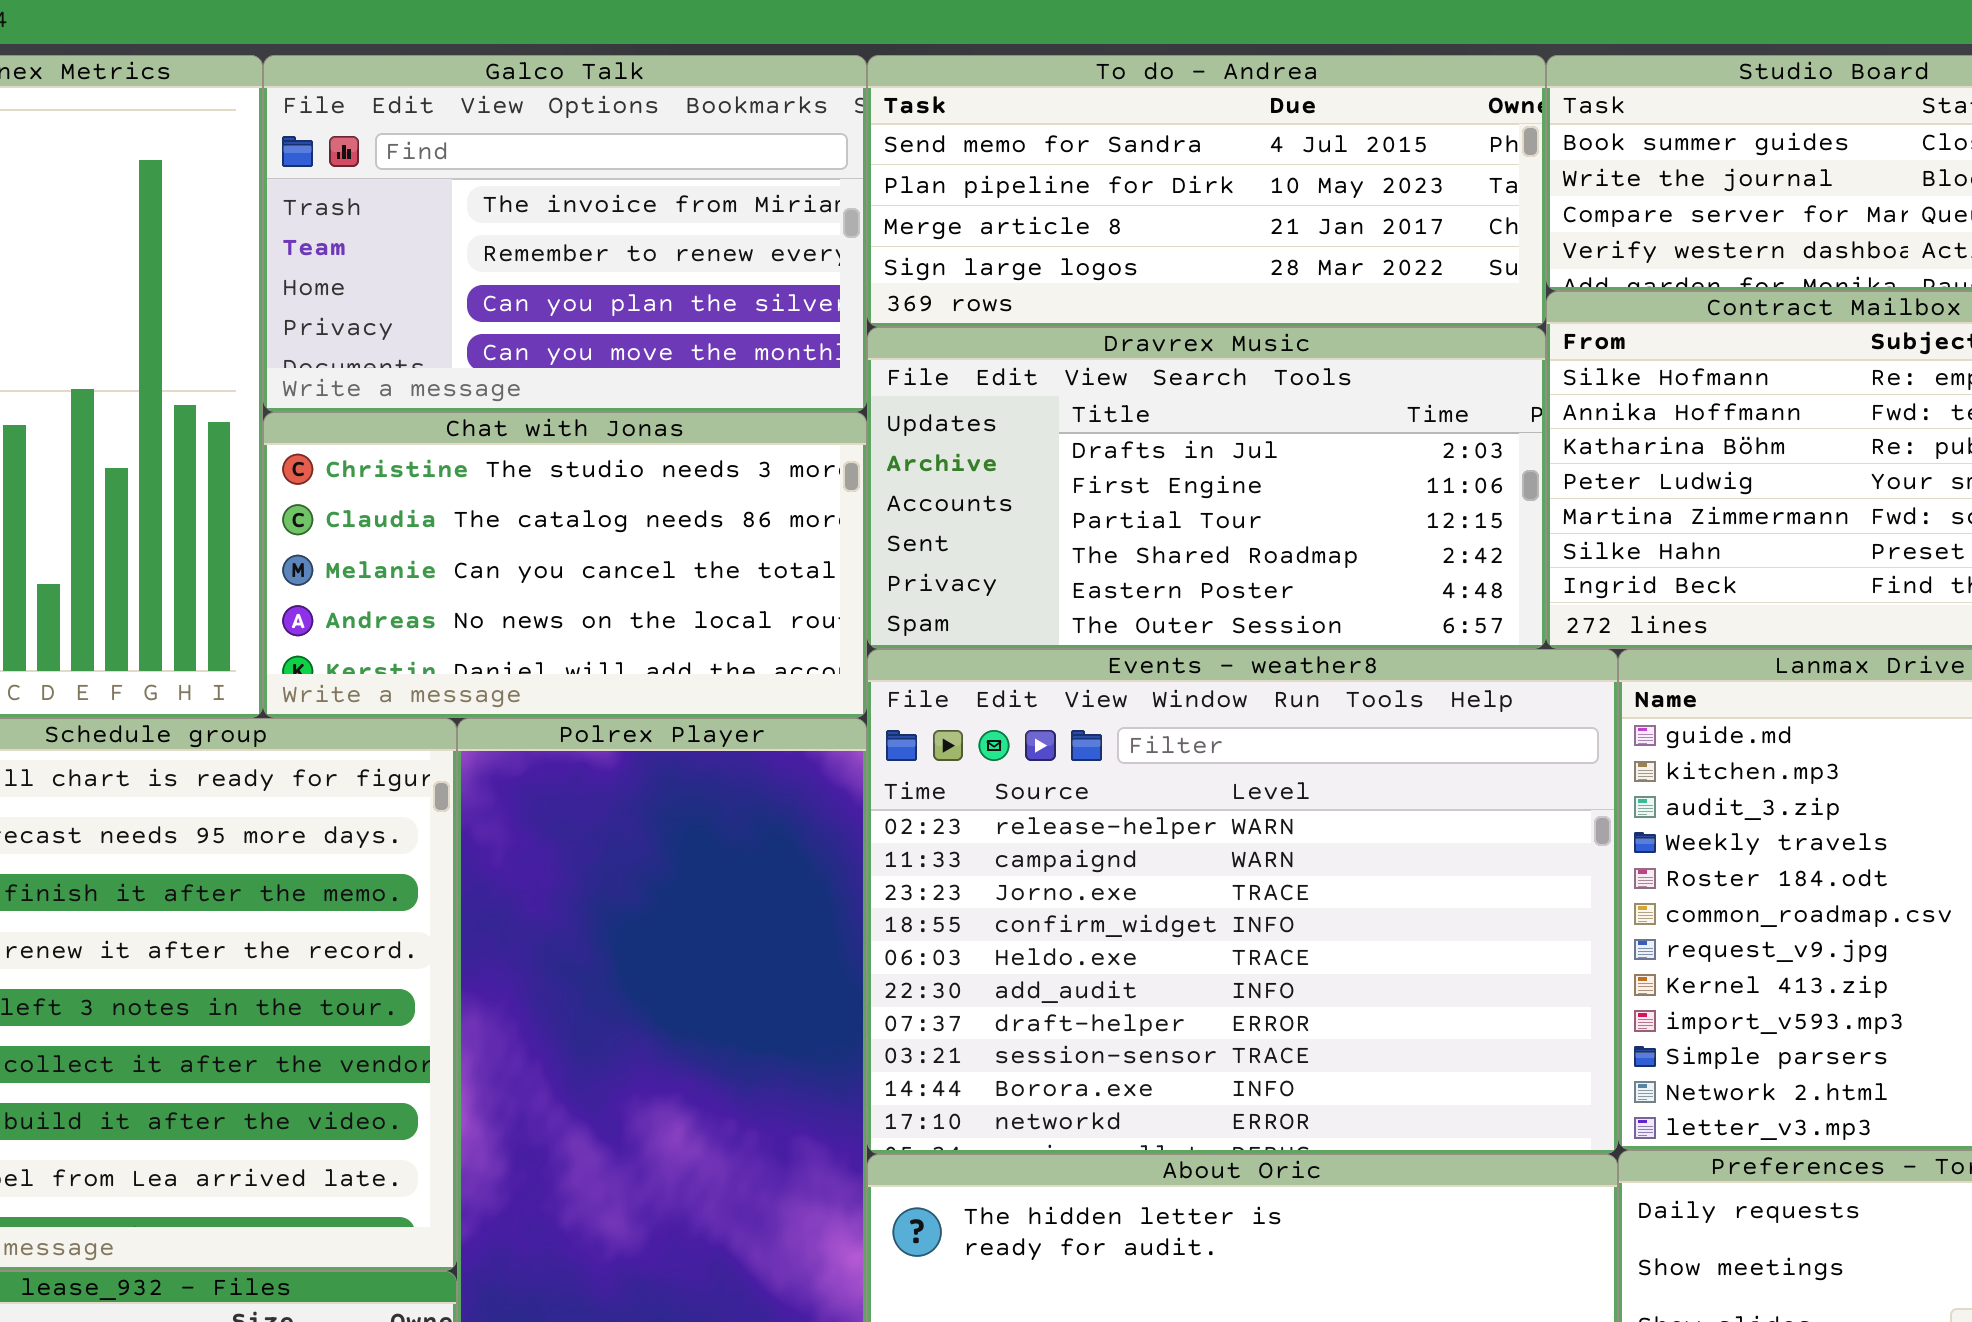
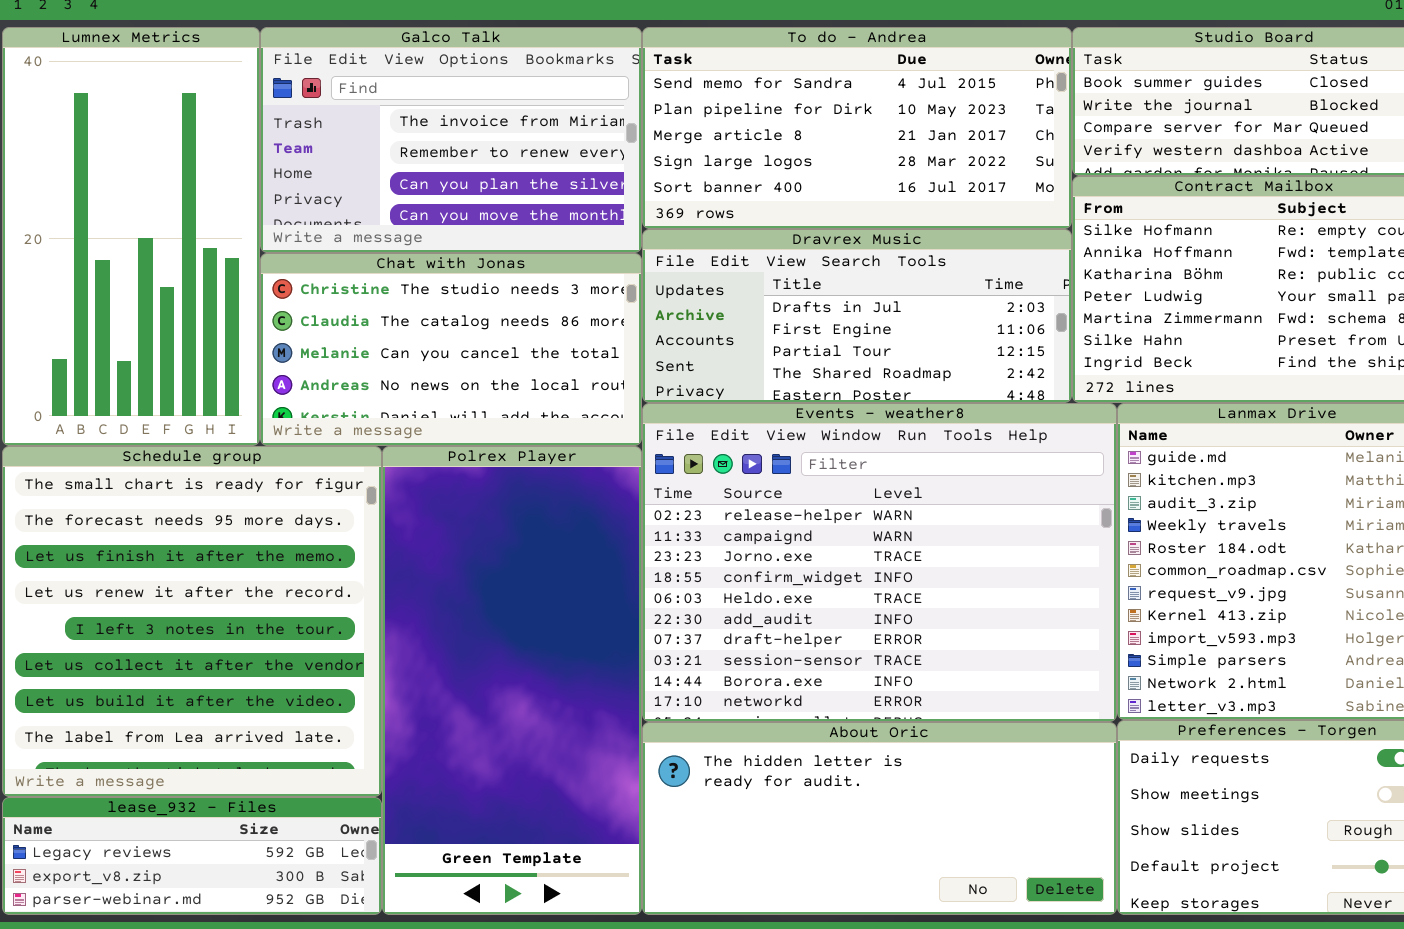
To do - Andrea: [867,55,1546,327] -> [642,27,1072,229], resized
Dravrex Music: [867,327,1546,649] -> [642,229,1072,403], resized

